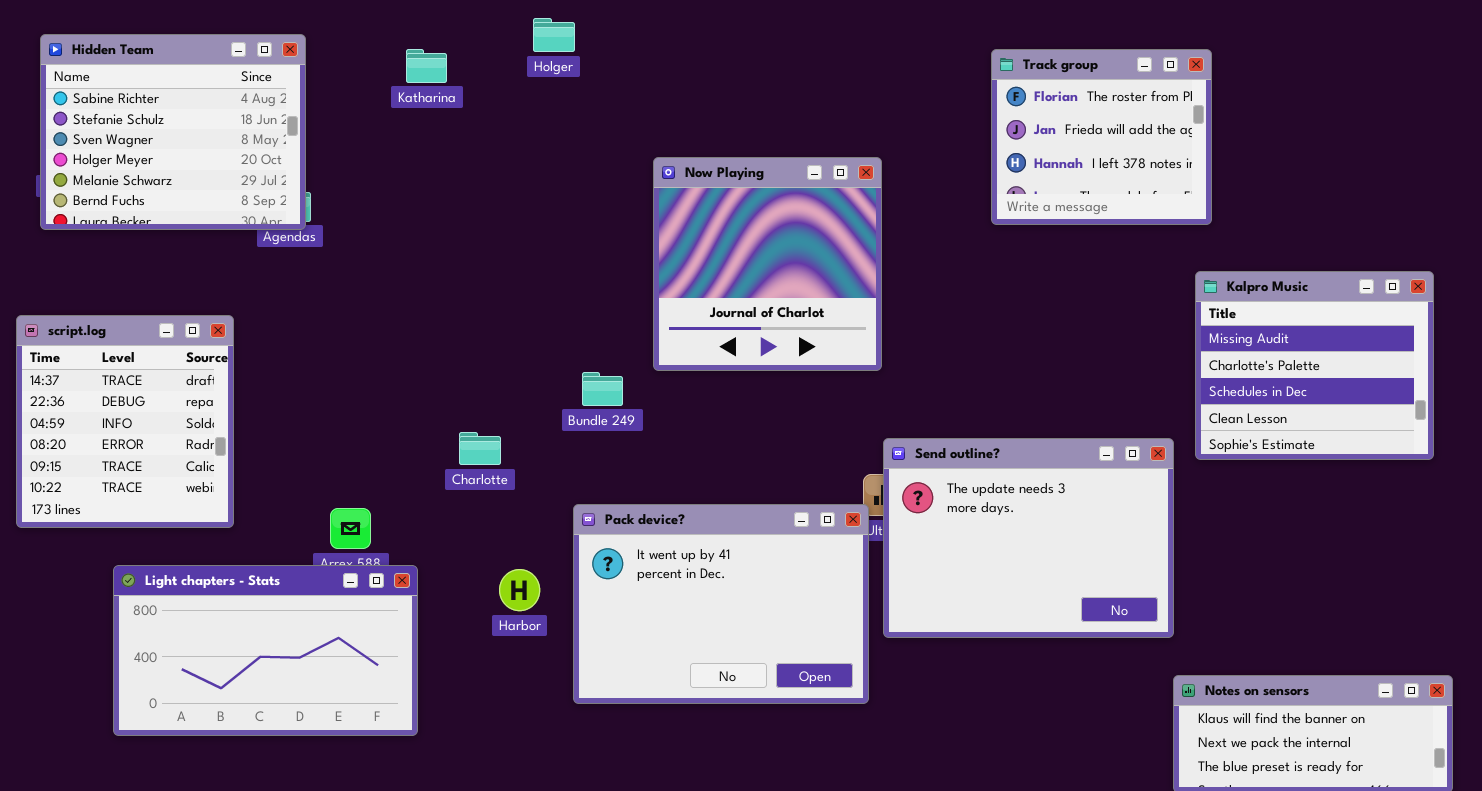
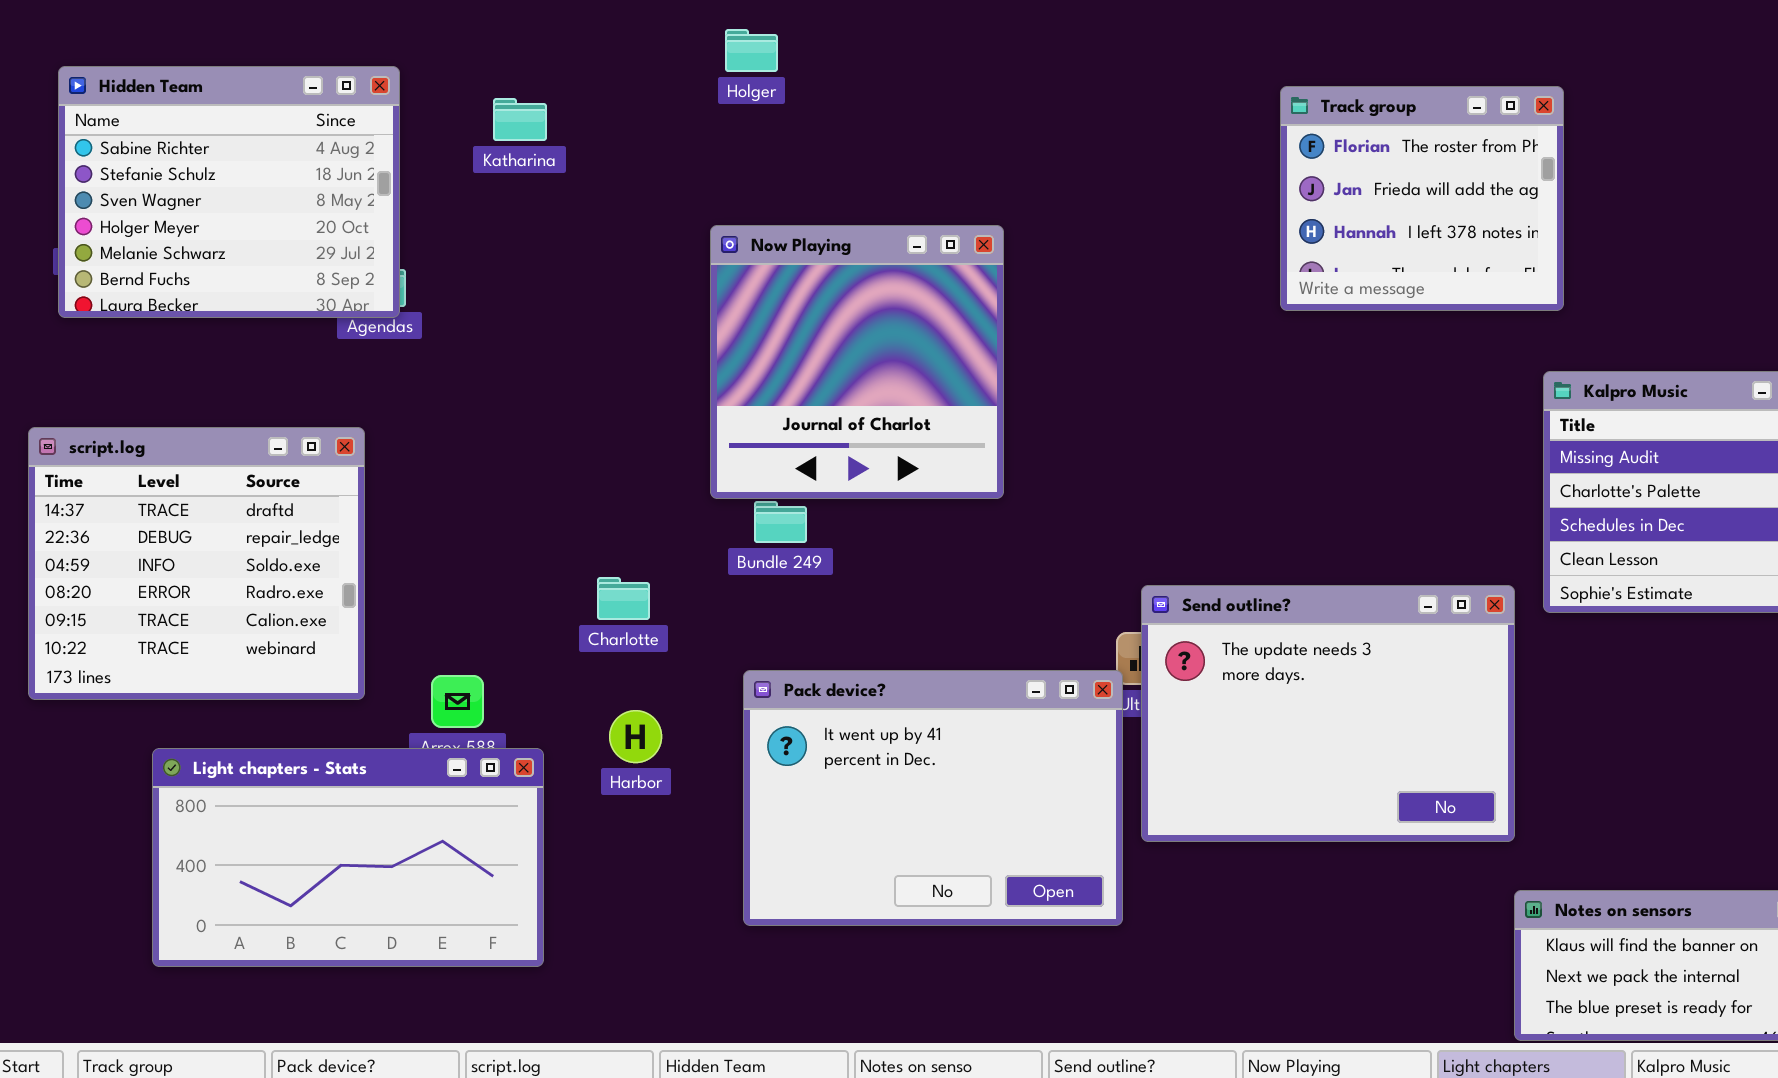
Holger: [533,18,575,52] -> [725,29,778,72], moved
Katharina: [406,49,447,83] -> [493,98,547,141], moved
Now Playing: [653,157,882,371] -> [710,225,1004,499], moved
script.log: [16,315,234,528] -> [28,427,365,700], resized
Harbor: [499,569,540,611] -> [609,710,662,763], moved

